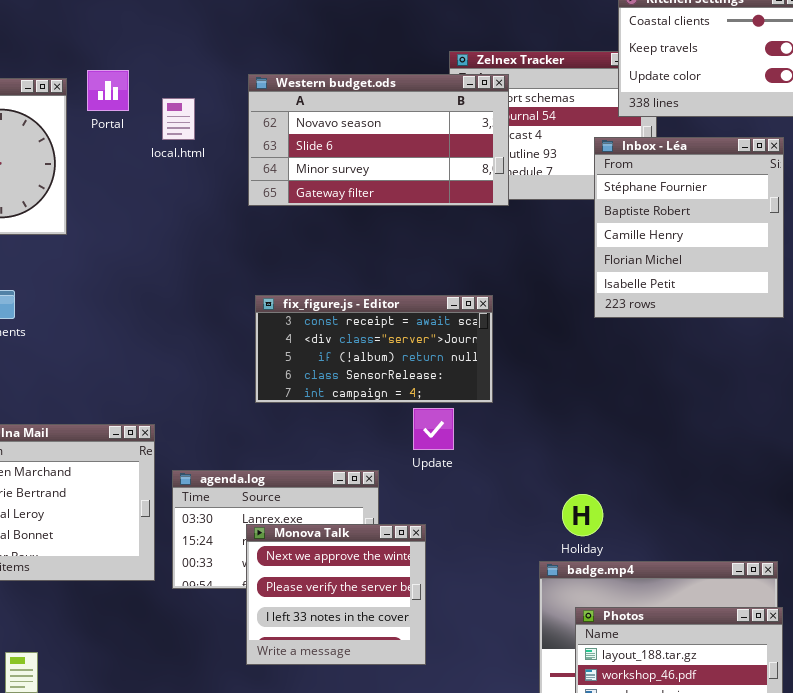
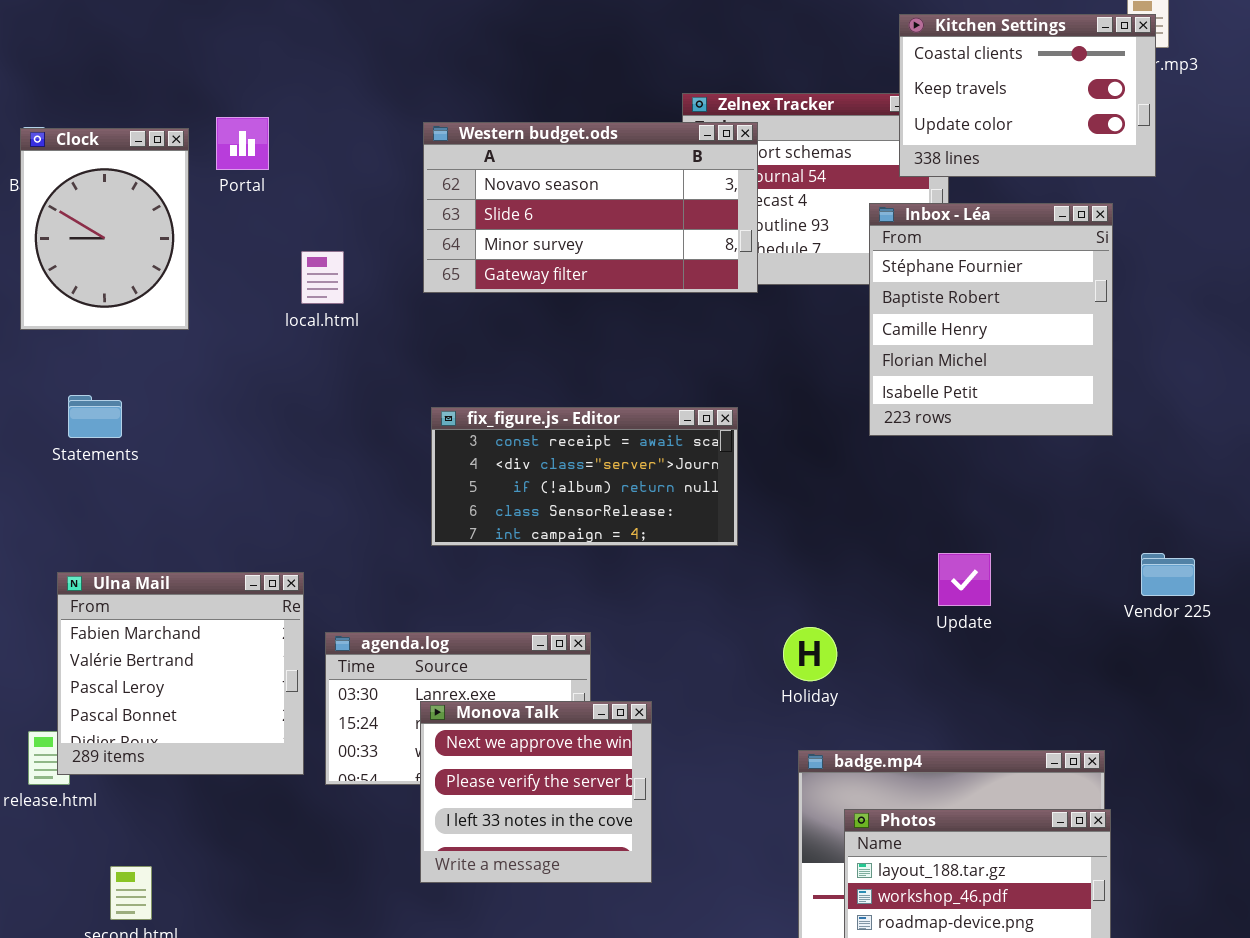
local.html: [162,98,195,140] -> [301,251,344,304], moved
Update: [413,408,454,450] -> [938,553,991,606], moved
Holiday: [562,494,603,536] -> [783,627,837,681], moved

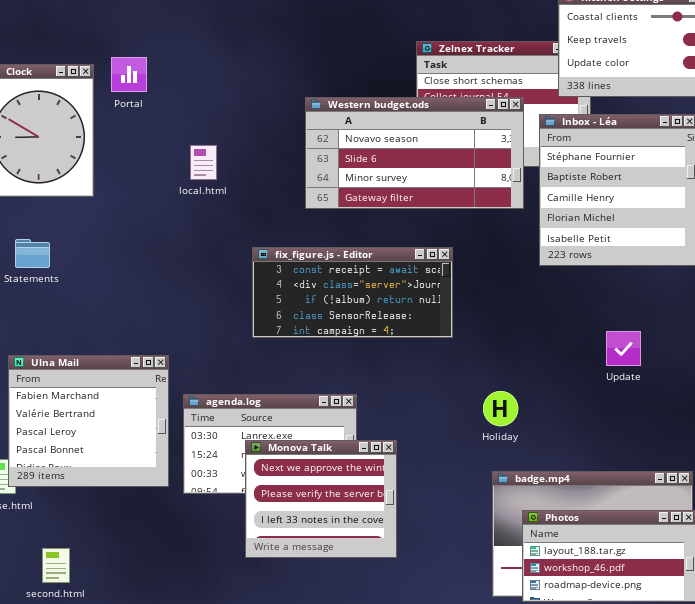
Western budget.ods: [423,122,758,293] -> [305,97,524,209], moved
local.html: [301,251,344,304] -> [190,145,217,180], moved
Update: [938,553,991,606] -> [606,331,641,366], moved

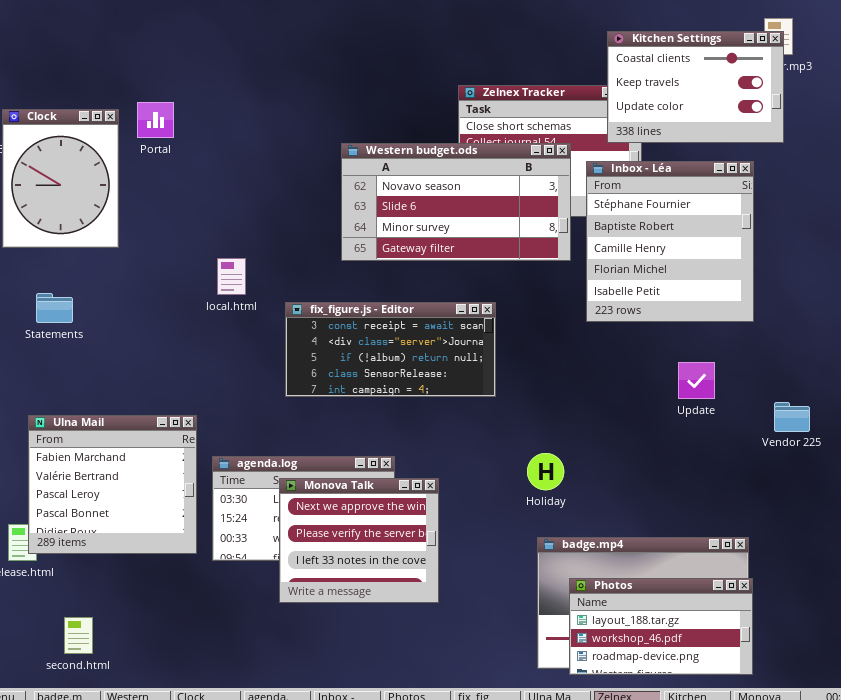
local.html: [190,145,217,180] -> [217,258,246,295], moved
Update: [606,331,641,366] -> [678,362,715,399], moved
Monova Talk: [245,440,397,558] -> [279,478,439,603], moved

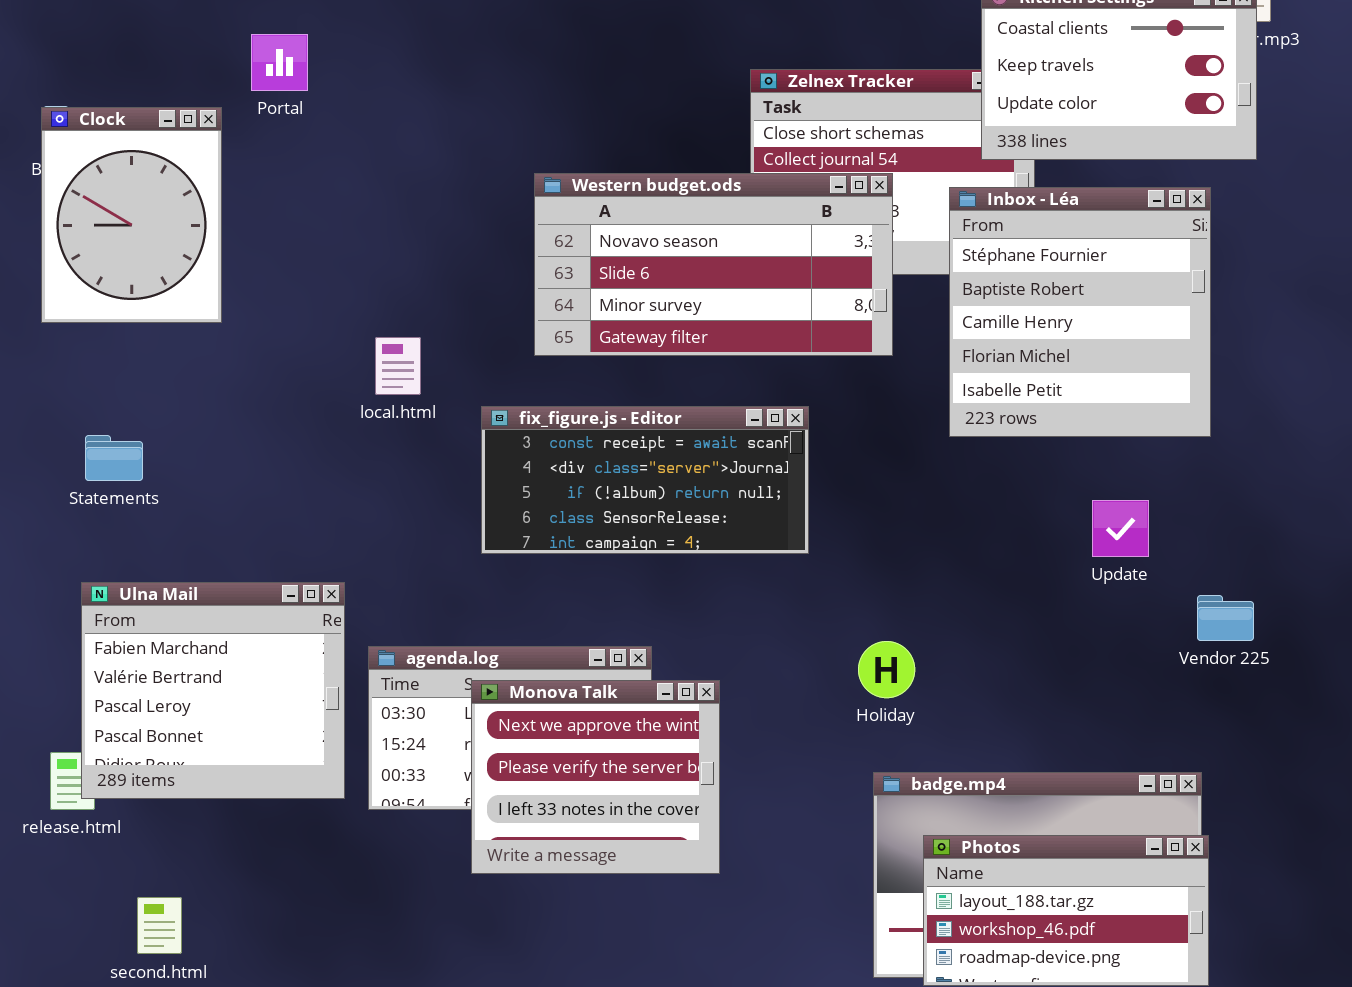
Portal: [137,102,174,138] -> [251,34,308,91], moved
Western budget.ods: [341,143,571,261] -> [534,173,893,356], moved
Statements: [36,293,73,323] -> [85,435,143,481], moved
Vendor 225: [774,402,810,432] -> [1197,595,1254,641], moved

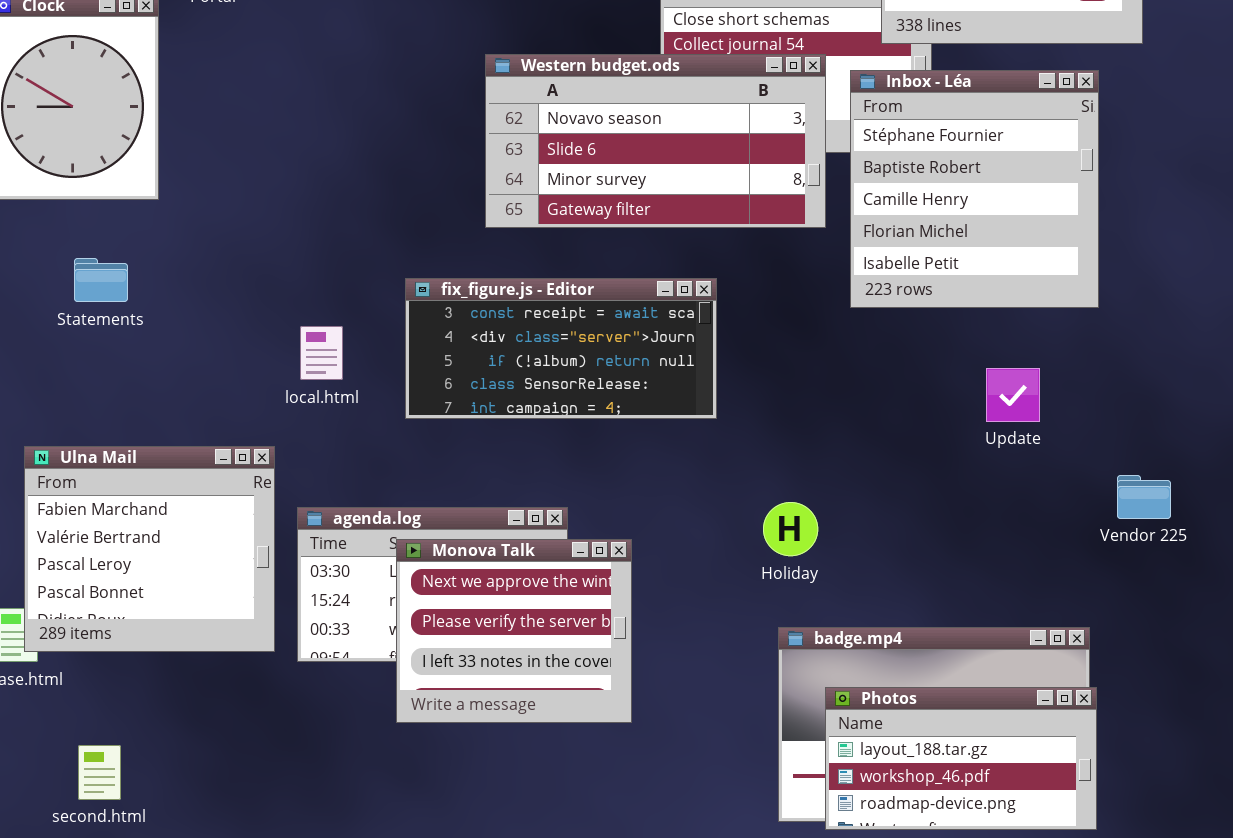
Western budget.ods: [534,173,893,356] -> [485,54,826,228], moved
local.html: [375,337,421,395] -> [300,326,343,380], moved
Statements: [85,435,143,481] -> [74,258,128,302], moved
Vendor 225: [1197,595,1254,641] -> [1117,475,1171,519], moved

